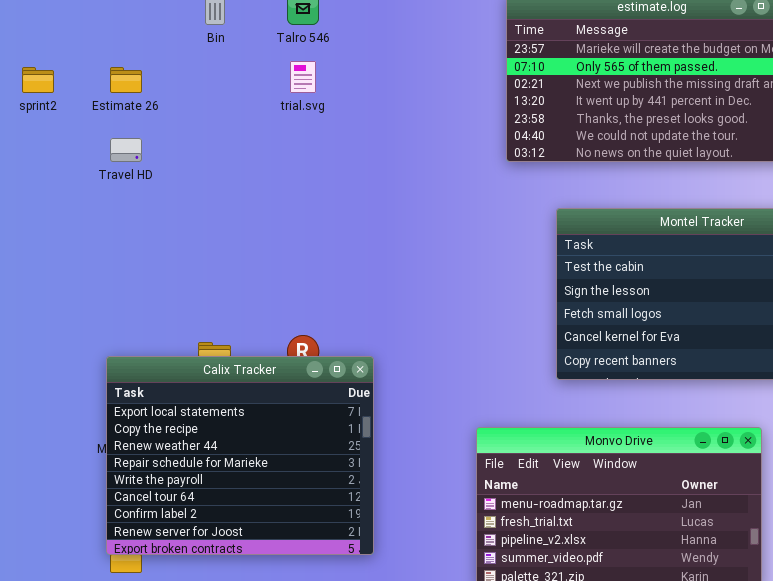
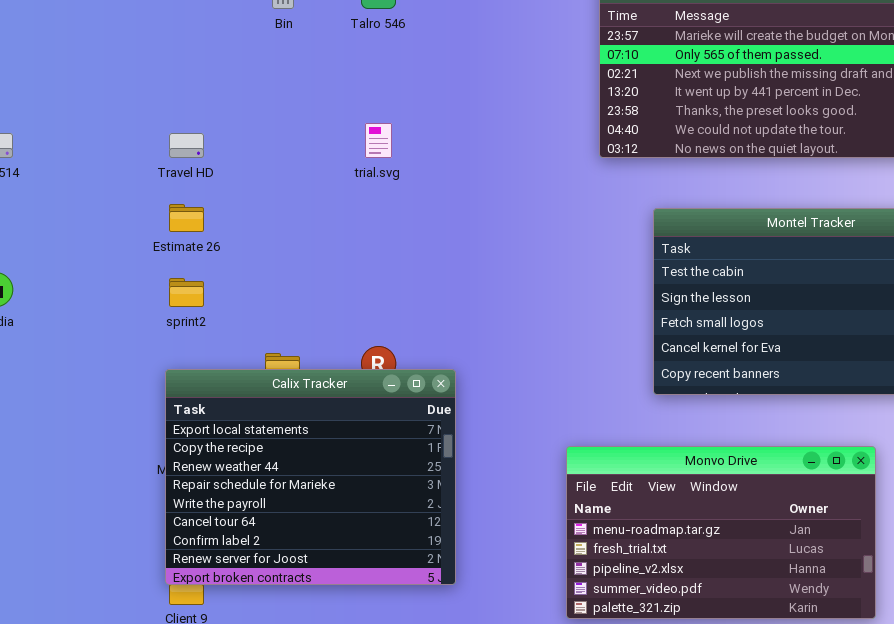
trial.svg: [290,61,316,93] -> [365,123,392,158], moved
sprint2: [22,67,54,93] -> [169,278,204,307], moved
Estimate 26: [110,67,142,93] -> [169,204,204,232], moved

